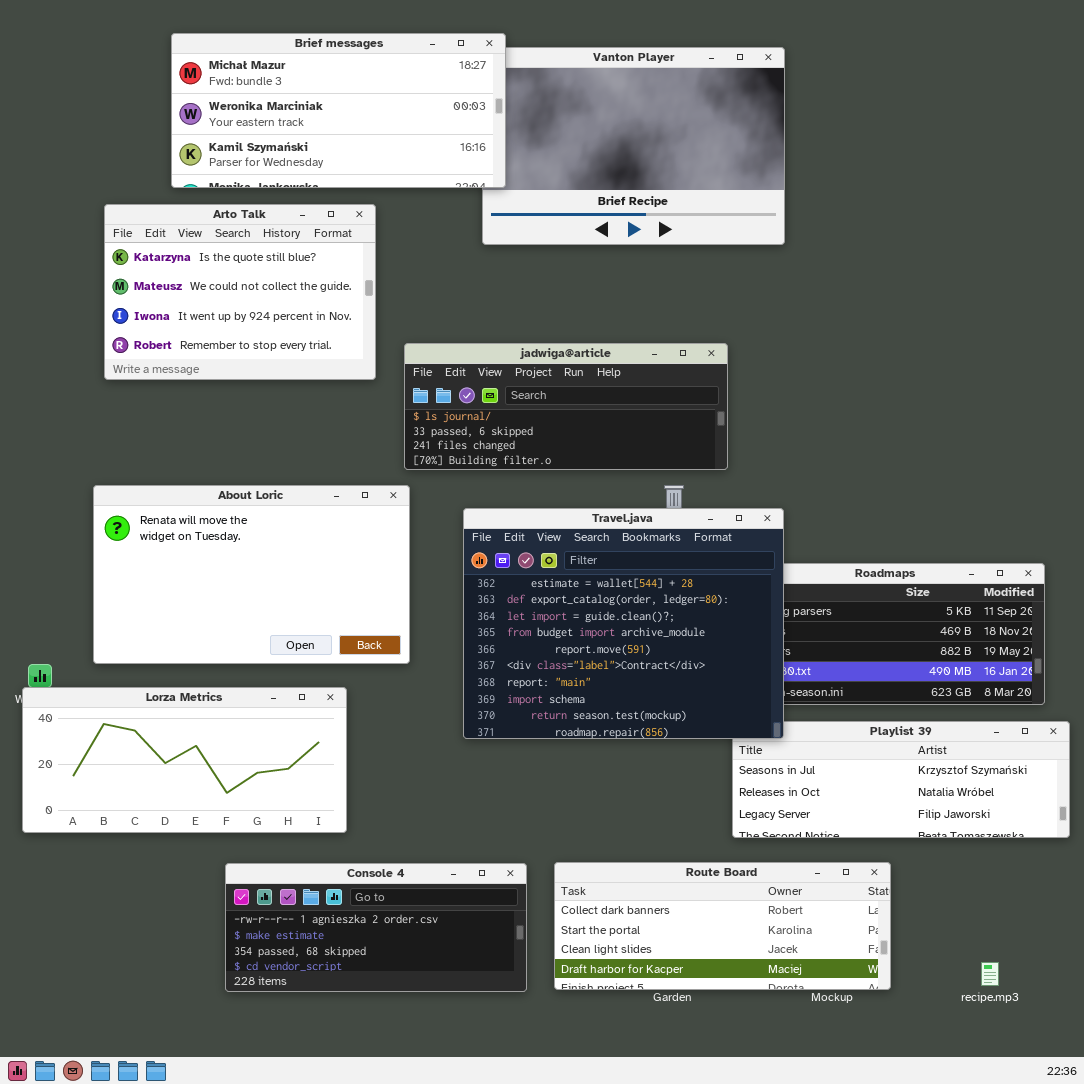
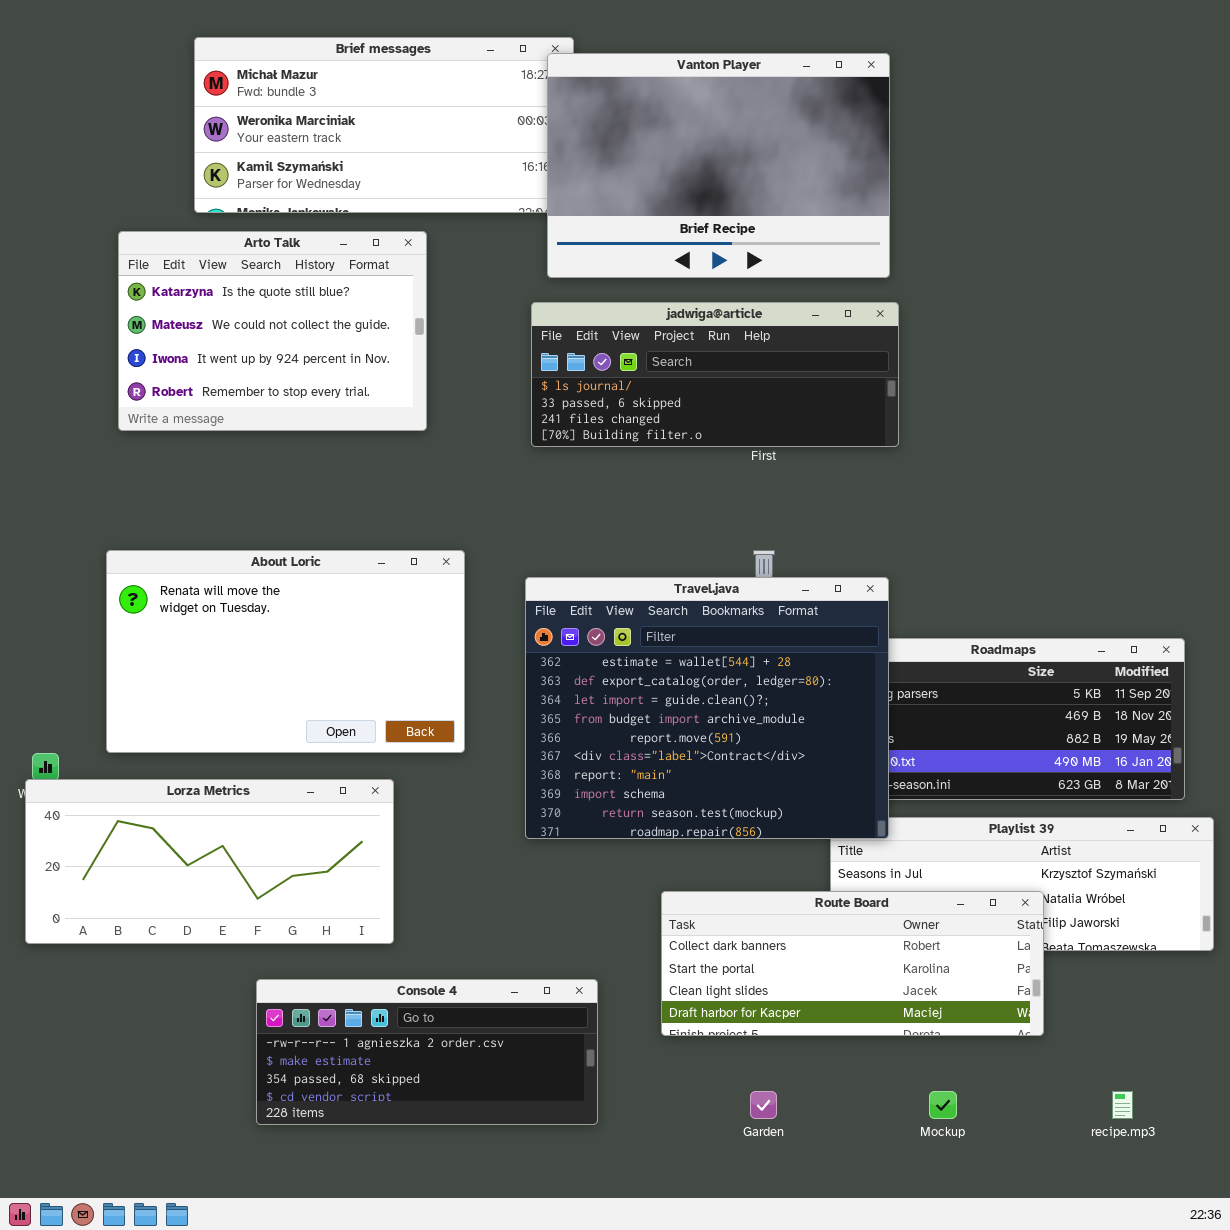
Vanton Player: [482,47,785,245] -> [547,53,890,278], raised
jadwiga@article: [404,343,728,470] -> [531,302,899,447], moved
Route Board: [554,862,891,990] -> [661,891,1044,1036], moved

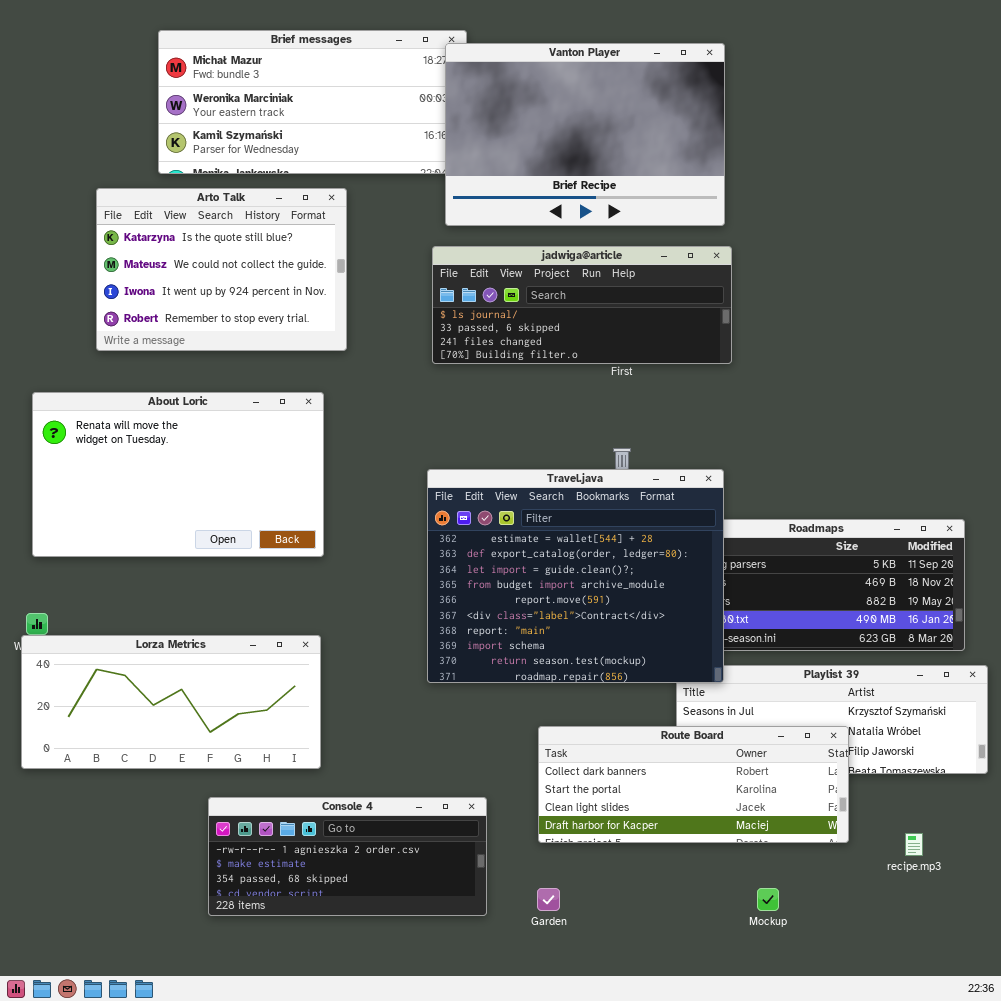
About Loric: [106,550,465,753] -> [32,392,324,557], moved
Garden: [750,1091,777,1119] -> [537,888,560,911], moved
recipe.mp3: [1112,1091,1133,1119] -> [905,833,923,856], moved

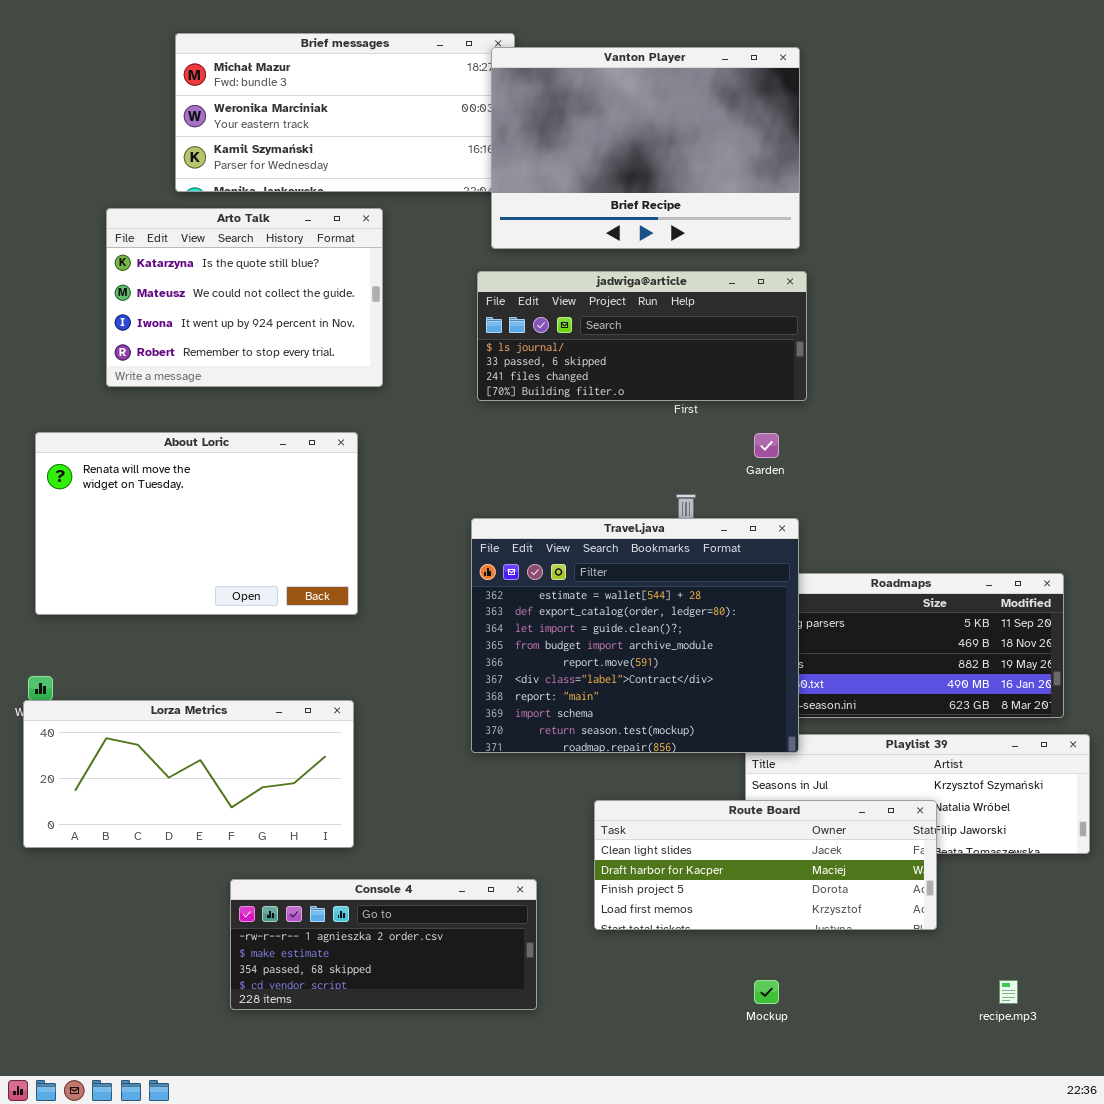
Route Board: [538,726,849,843] -> [594,800,937,930], scrolled down 2 rows
recipe.mp3: [905,833,923,856] -> [999,980,1018,1004], moved
Garden: [537,888,560,911] -> [754,433,779,458], moved
Mockup: [757,888,779,911] -> [754,980,779,1004], moved

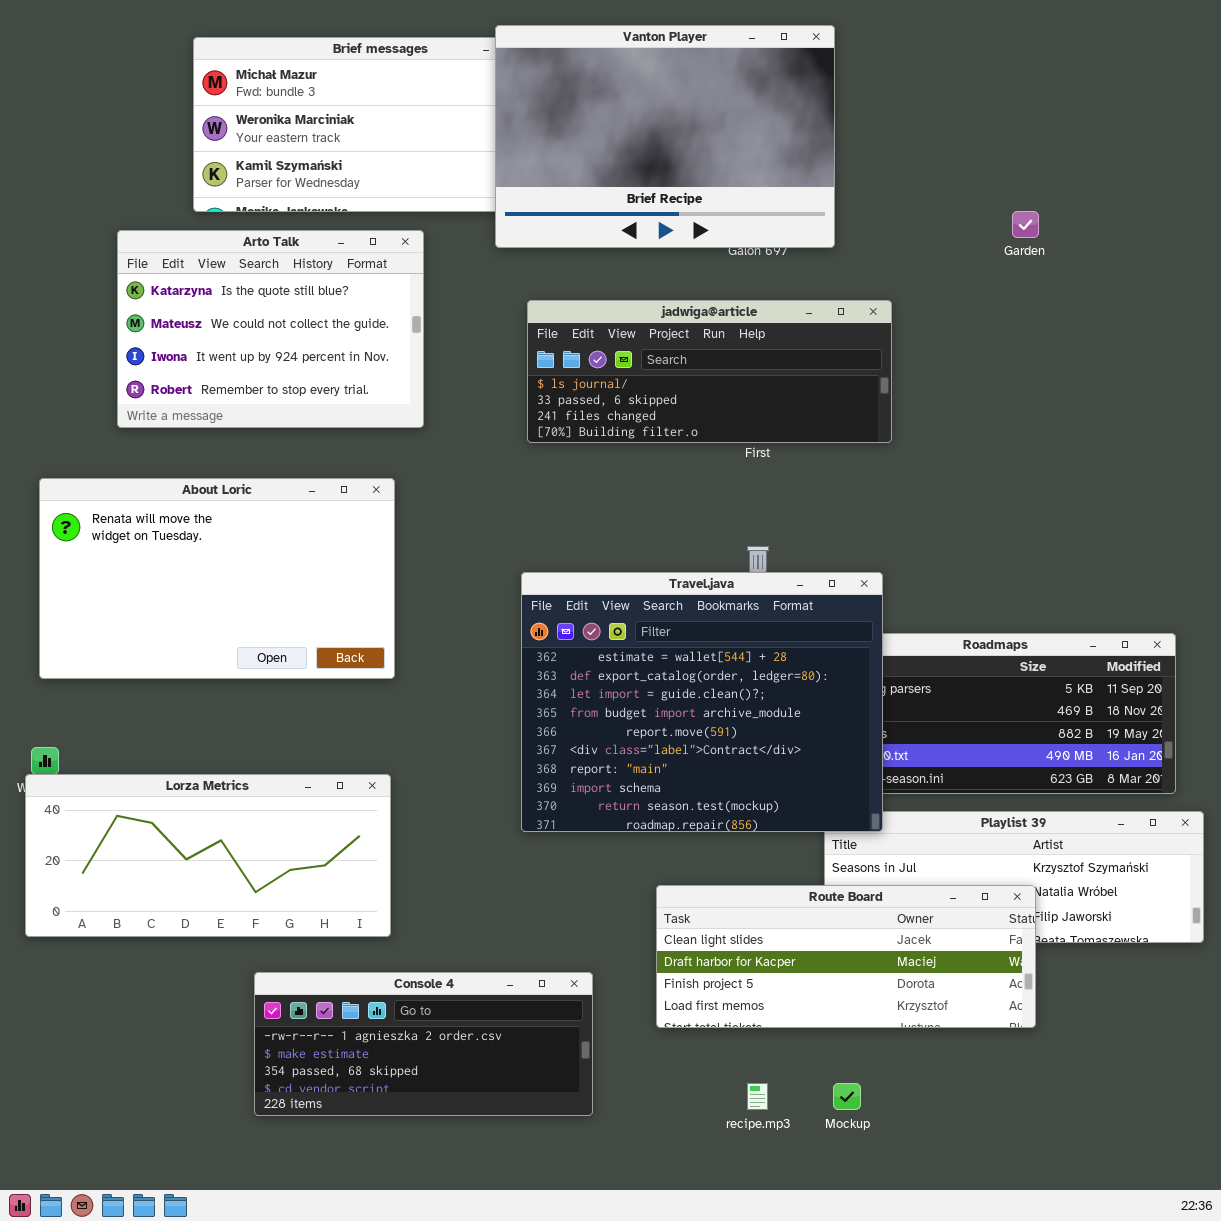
Vanton Player: [491,47,800,249] -> [495,25,835,248], moved
Garden: [754,433,779,458] -> [1012,211,1039,238], moved
recipe.mp3: [999,980,1018,1004] -> [747,1083,768,1110], moved

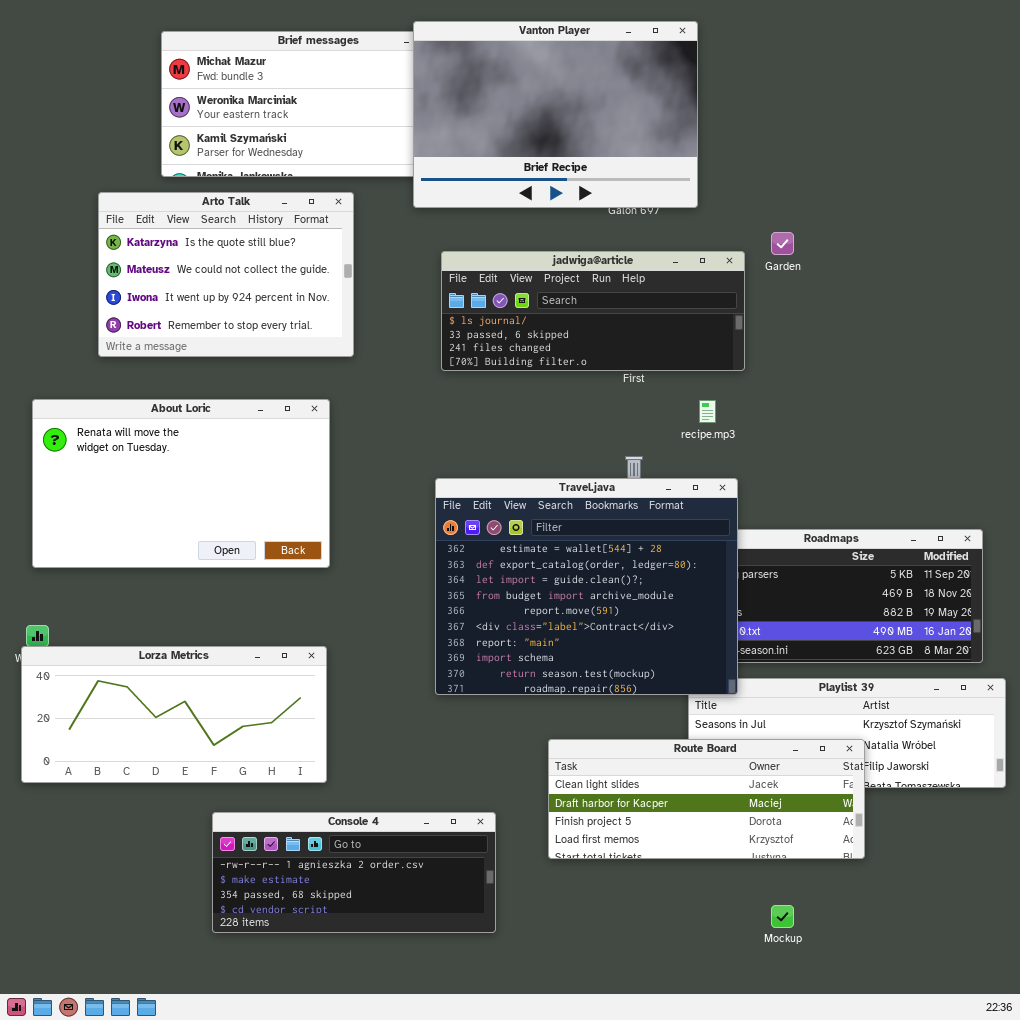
Garden: [1012,211,1039,238] -> [771,232,794,255], moved
recipe.mp3: [747,1083,768,1110] -> [699,400,716,423], moved
Mockup: [833,1083,861,1110] -> [771,905,794,928], moved

